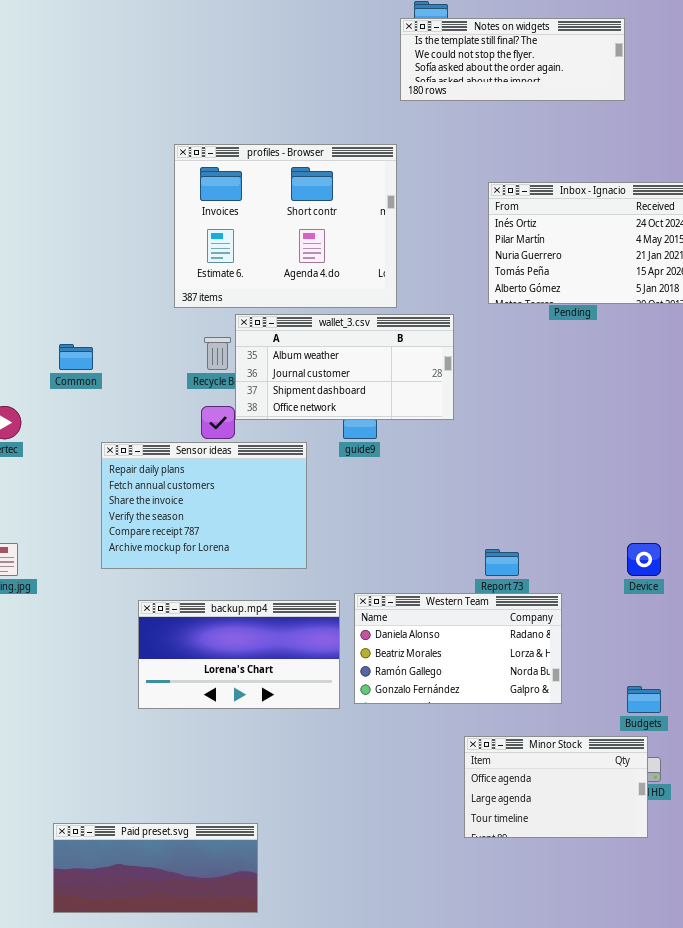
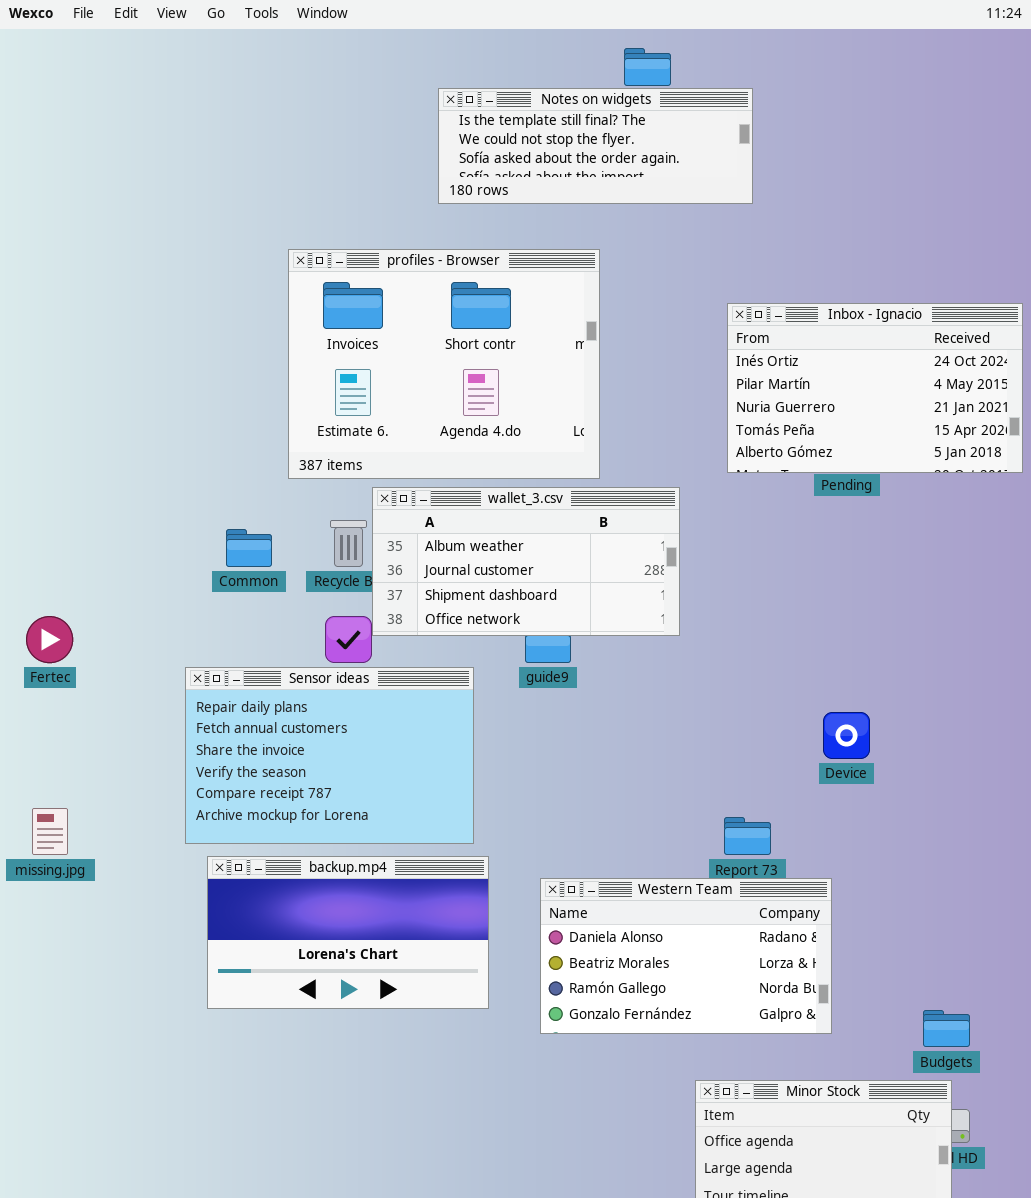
Notes on widgets: [400,18,625,101] -> [438,88,753,204], moved
Common: [59,344,93,370] -> [226,529,272,567], moved
Device: [627,543,661,576] -> [823,712,870,759], moved
backup.mp4: [138,600,340,709] -> [207,856,489,1009], moved

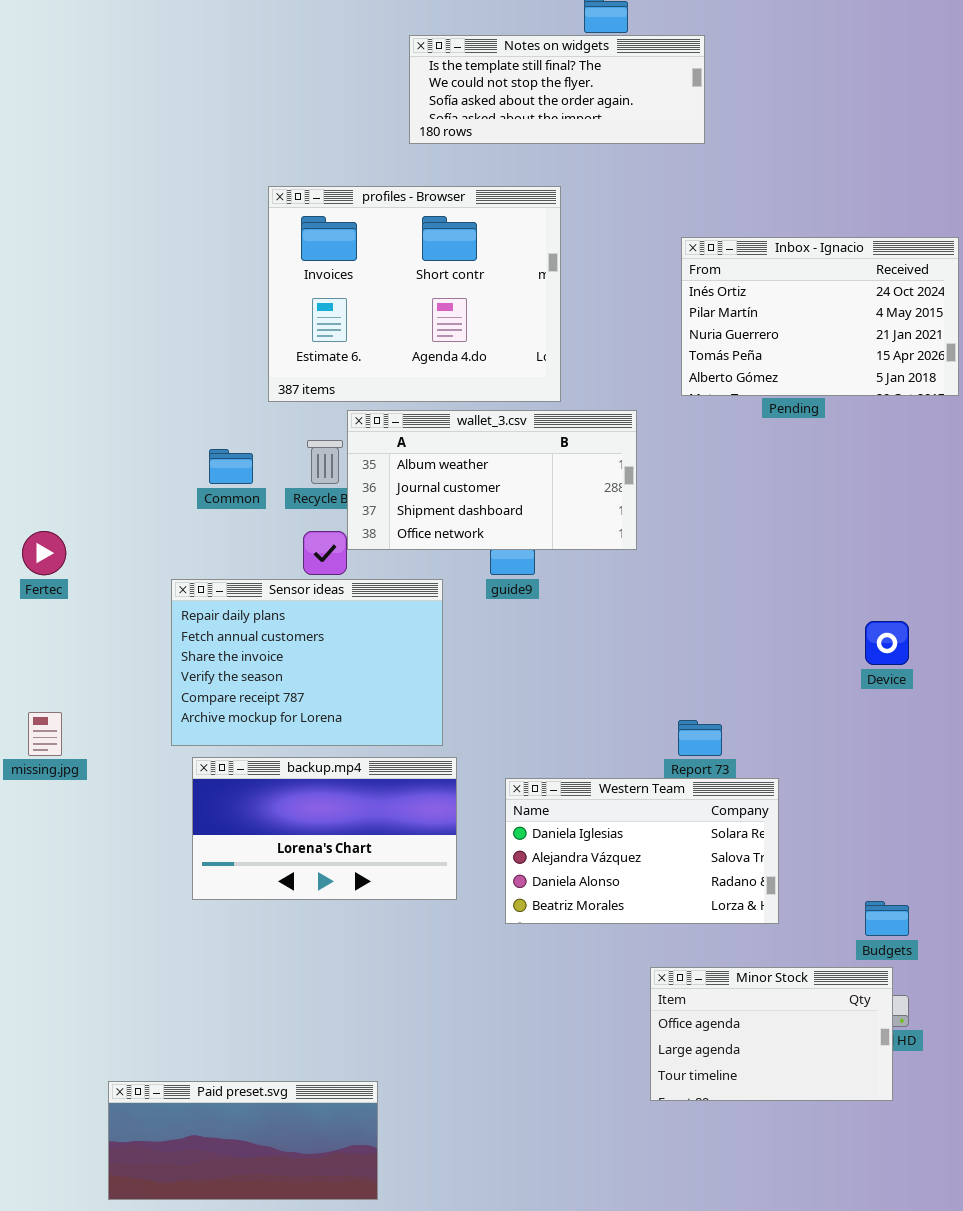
Device: [823,712,870,759] -> [865,621,909,665], moved
Western Team: [540,878,832,1034] -> [505,778,779,924], scrolled up 2 rows

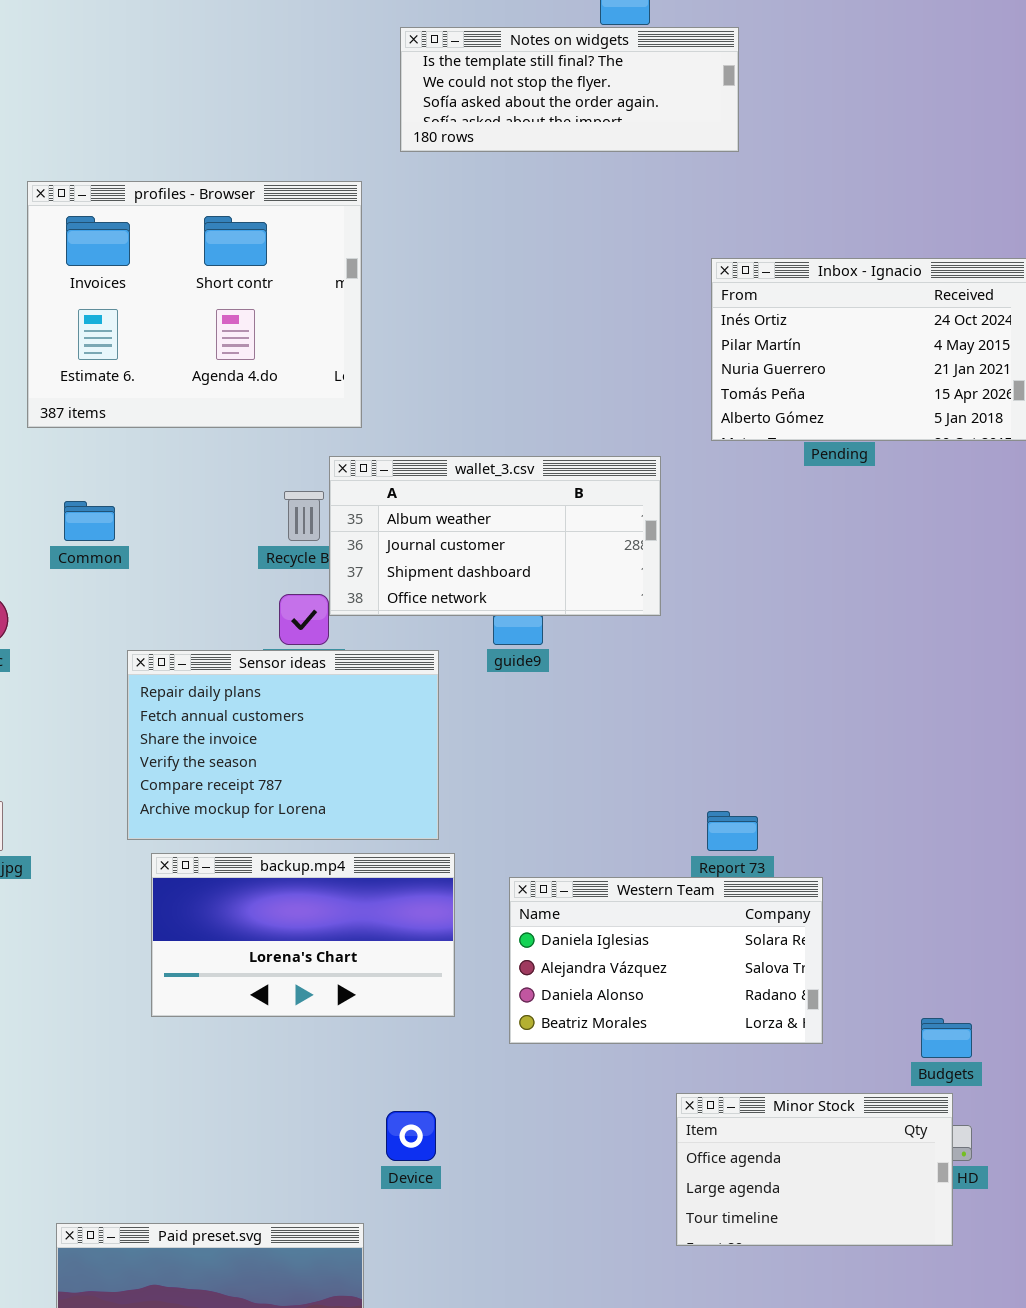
profiles - Browser: [268,186,561,402] -> [27,181,362,428], moved
Common: [209,449,253,484] -> [64,501,115,541], moved
Device: [865,621,909,665] -> [386,1111,436,1161], moved

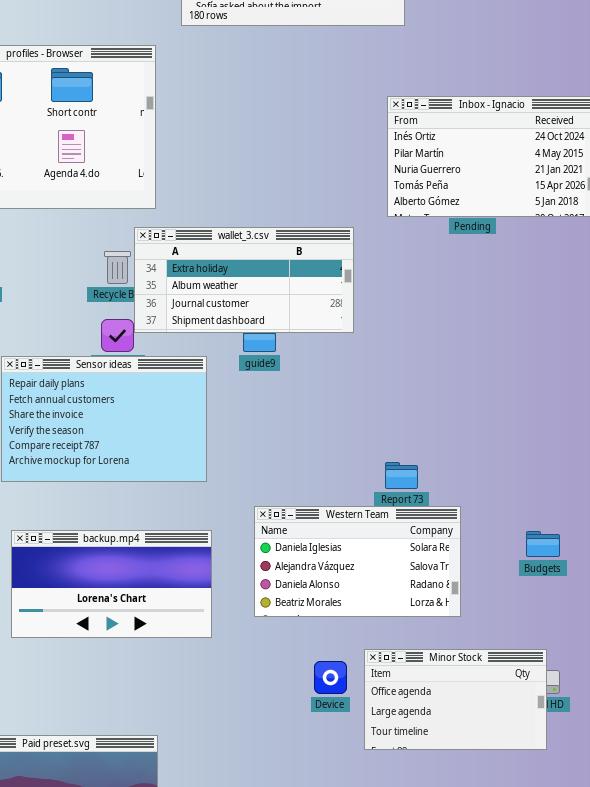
wallet_3.csv: [329,456,661,616] -> [134,227,354,333], scrolled up 1 row
backup.mp4: [151,853,455,1017] -> [11,530,212,638], moved
Budgets: [921,1018,972,1058] -> [526,531,560,557], moved
Device: [386,1111,436,1161] -> [314,661,347,694], moved

